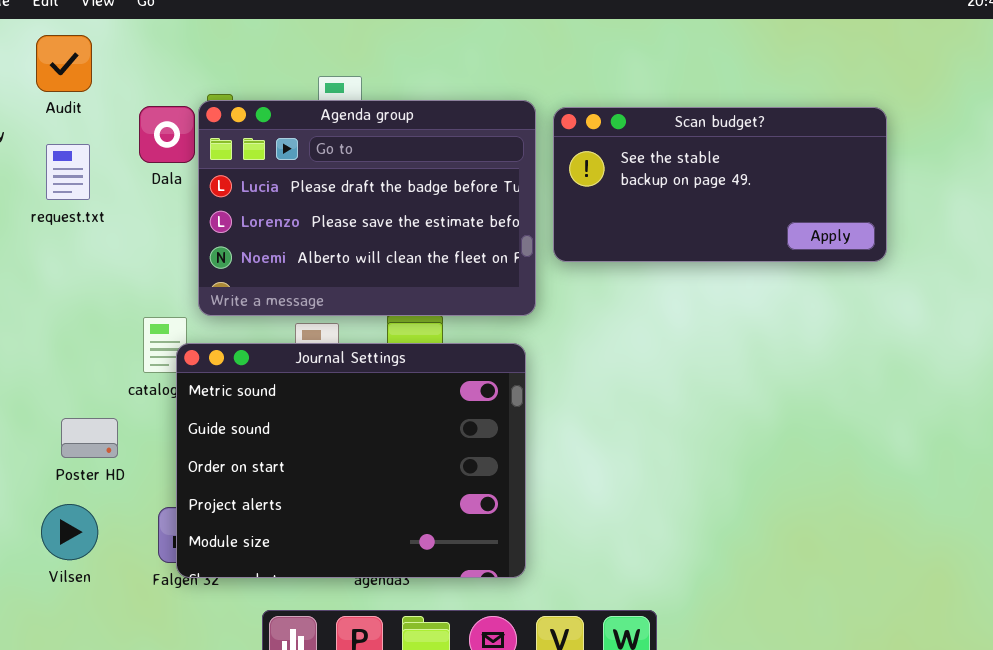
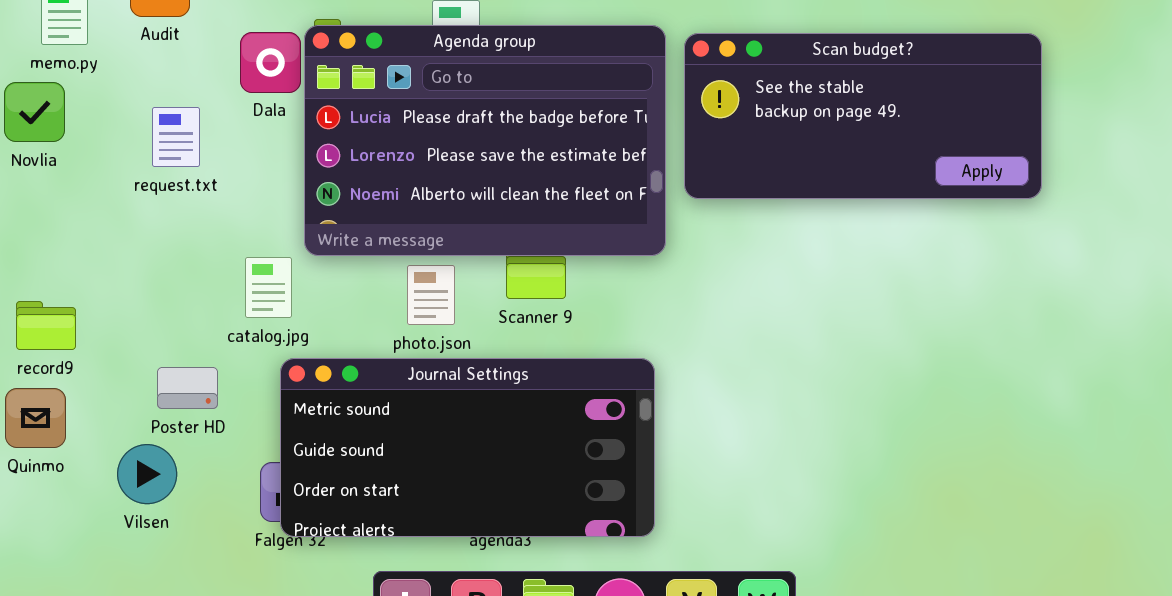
request.txt: [46,144,90,200] -> [152,107,200,167], moved
Journal Settings: [176,343,526,578] -> [280,358,655,537], resized
Vilsen: [41,504,98,560] -> [117,444,177,504], moved

